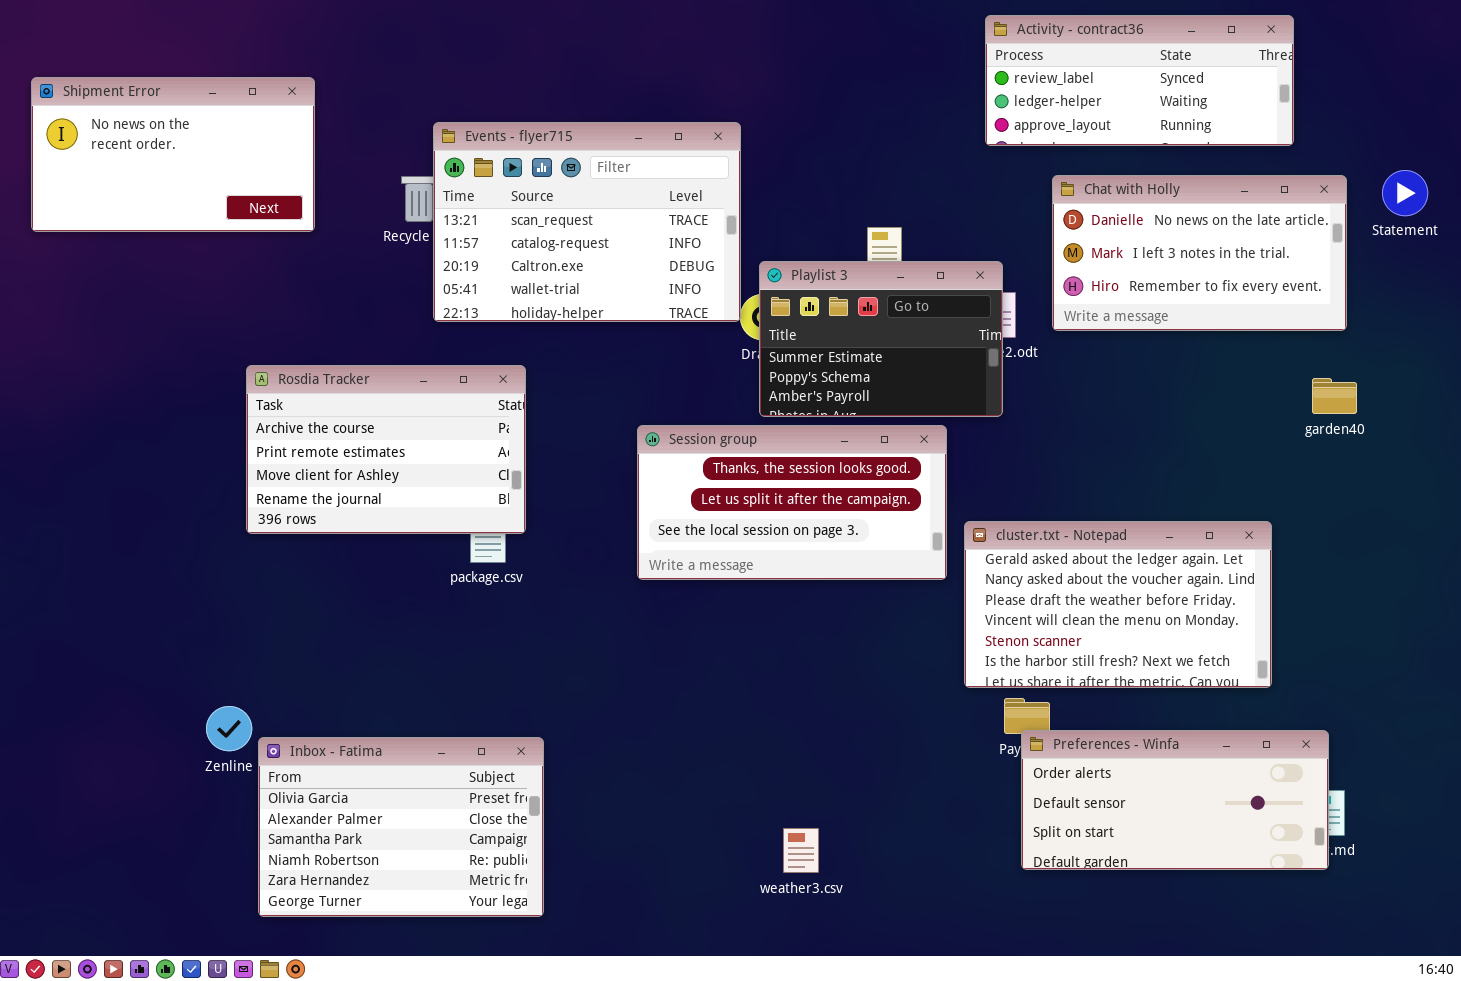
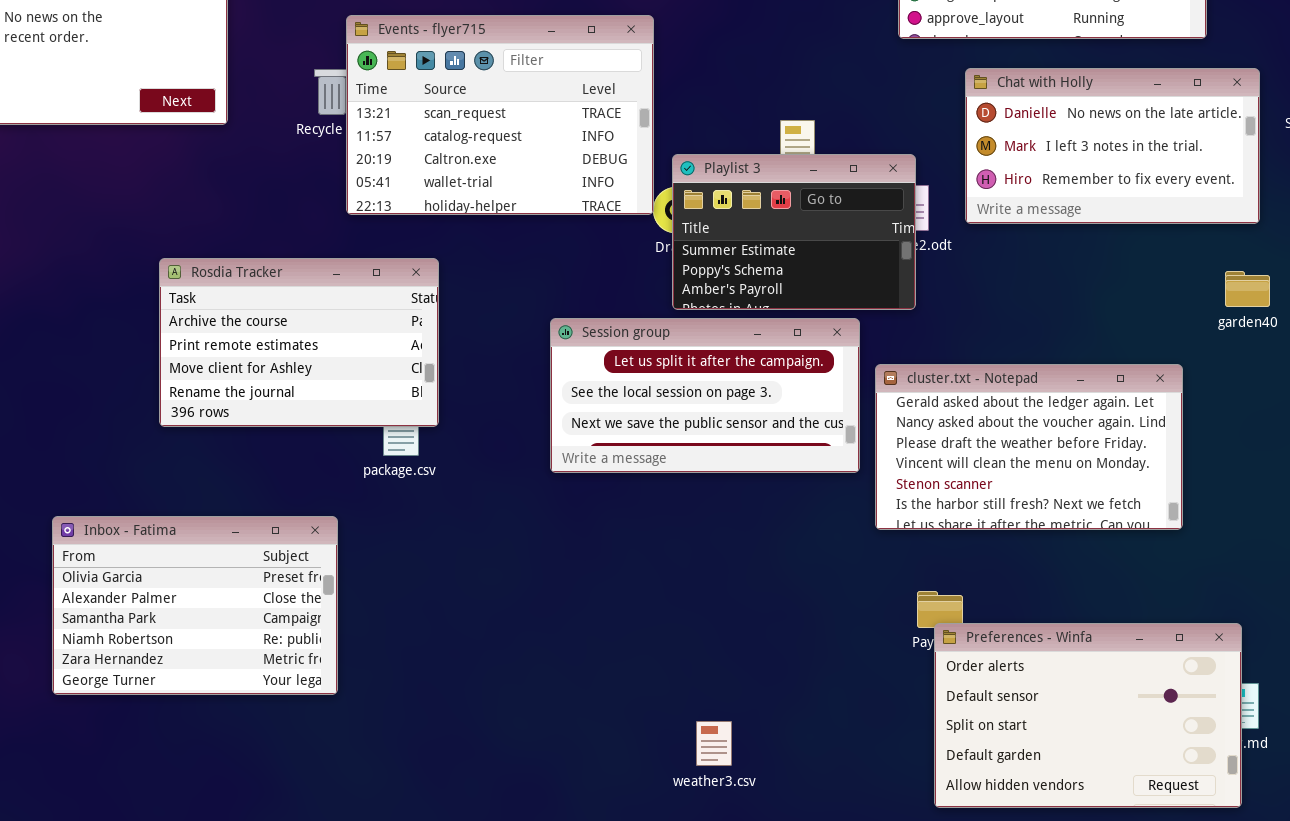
Session group: [637,425,947,580] -> [550,318,860,473], scrolled down 1 row
cluster.txt - Notepad: [964,521,1272,688] -> [875,364,1183,530], moved
Preferences - Winfa: [1021,730,1329,870] -> [934,623,1242,808], resized
Inbox - Fatima: [258,737,544,917] -> [52,516,338,695], moved

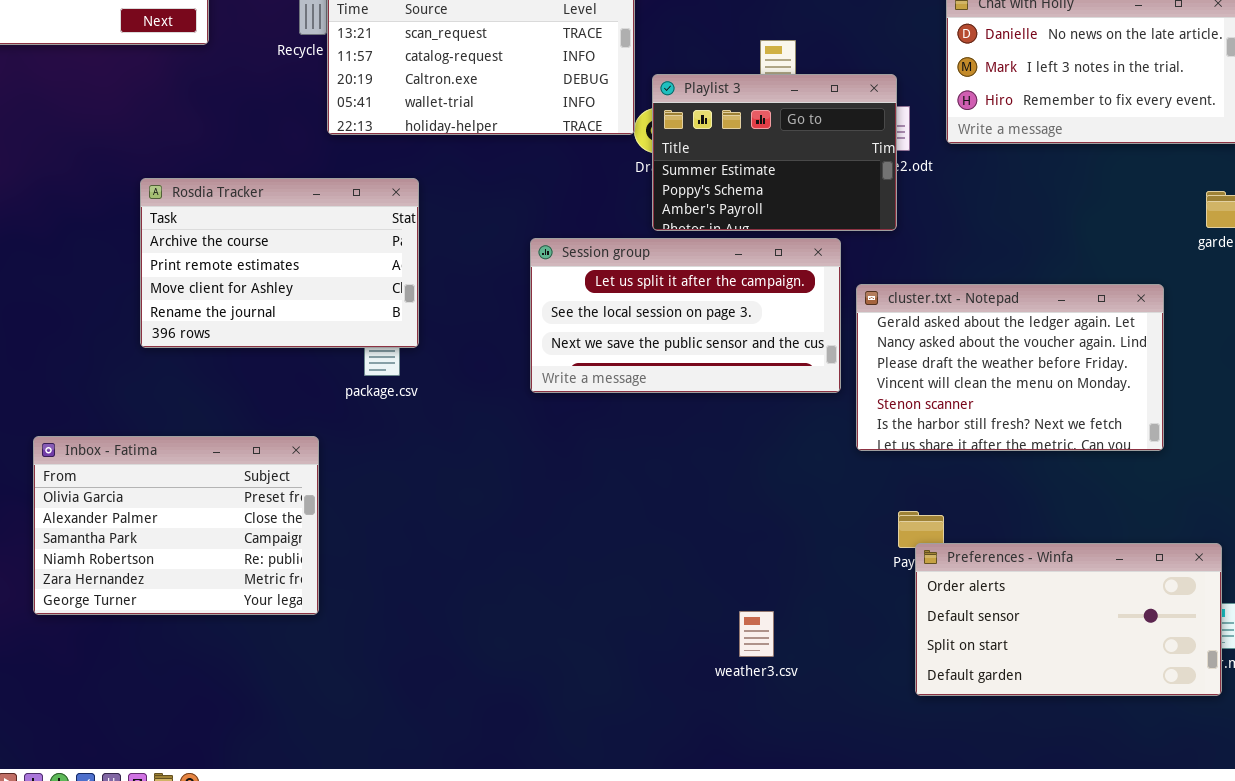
Preferences - Winfa: [934,623,1242,808] -> [915,543,1222,696], resized
weather3.csv: [696,721,732,766] -> [739,611,774,657], moved

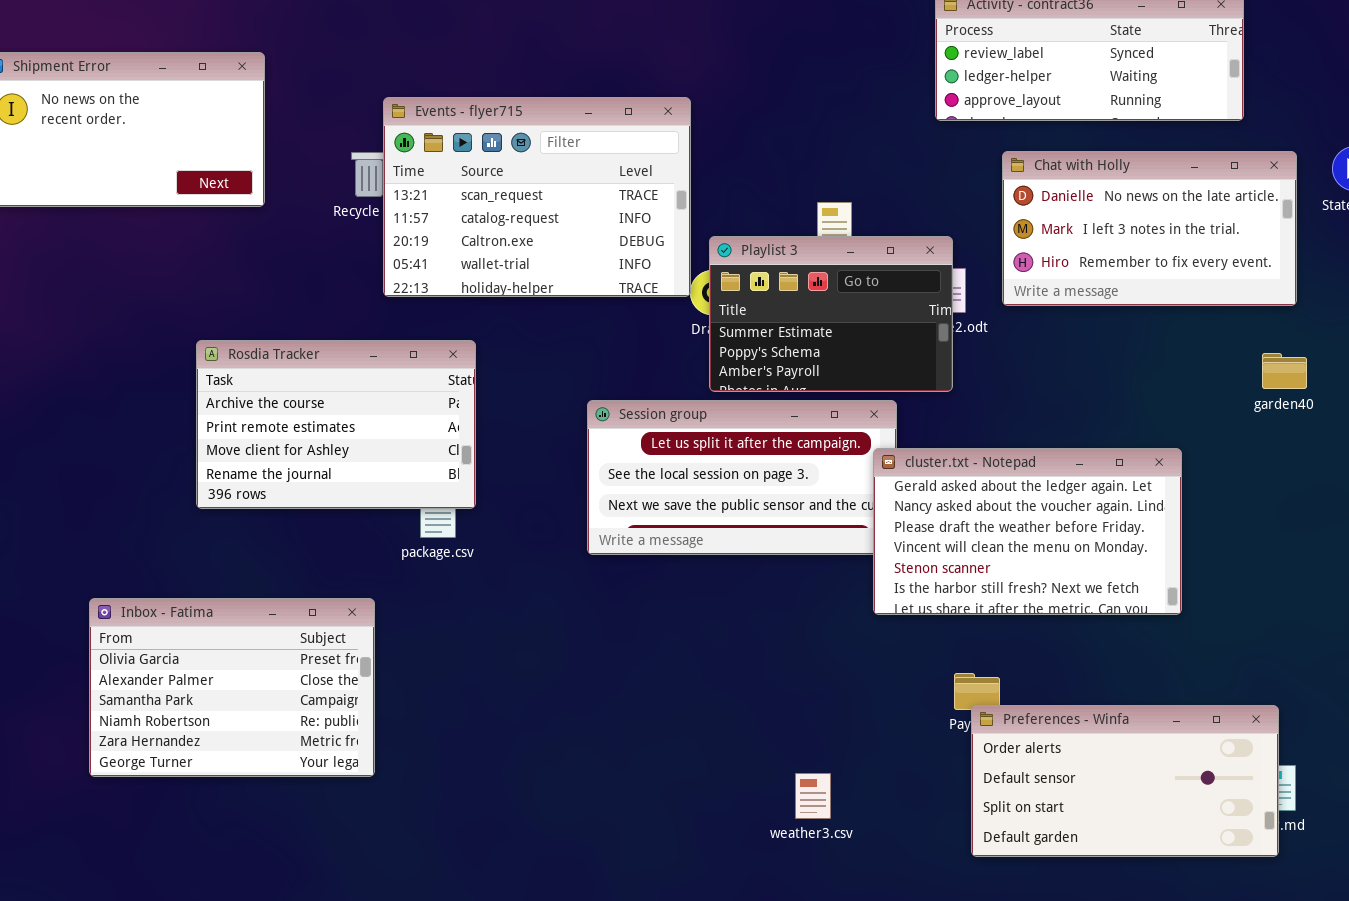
cluster.txt - Notepad: [856,284,1164,451] -> [873,448,1182,615], moved

